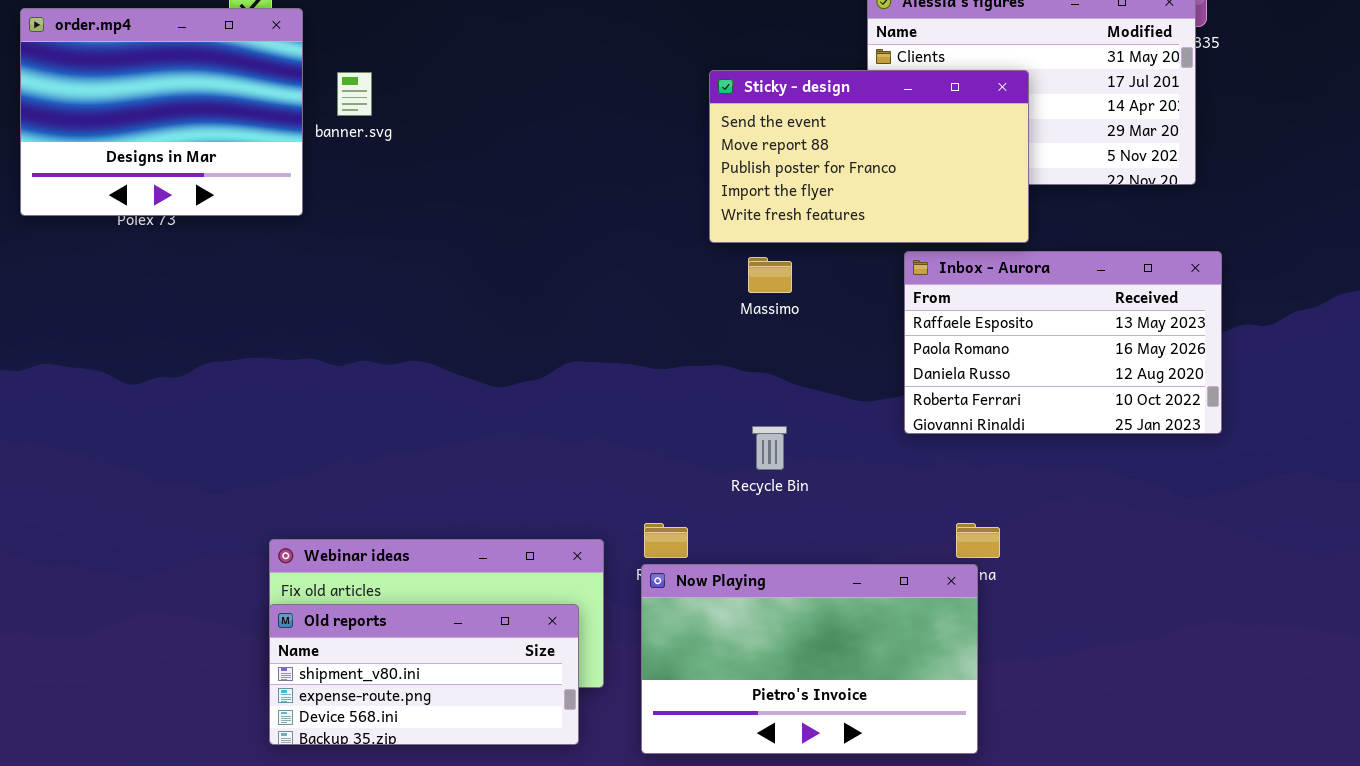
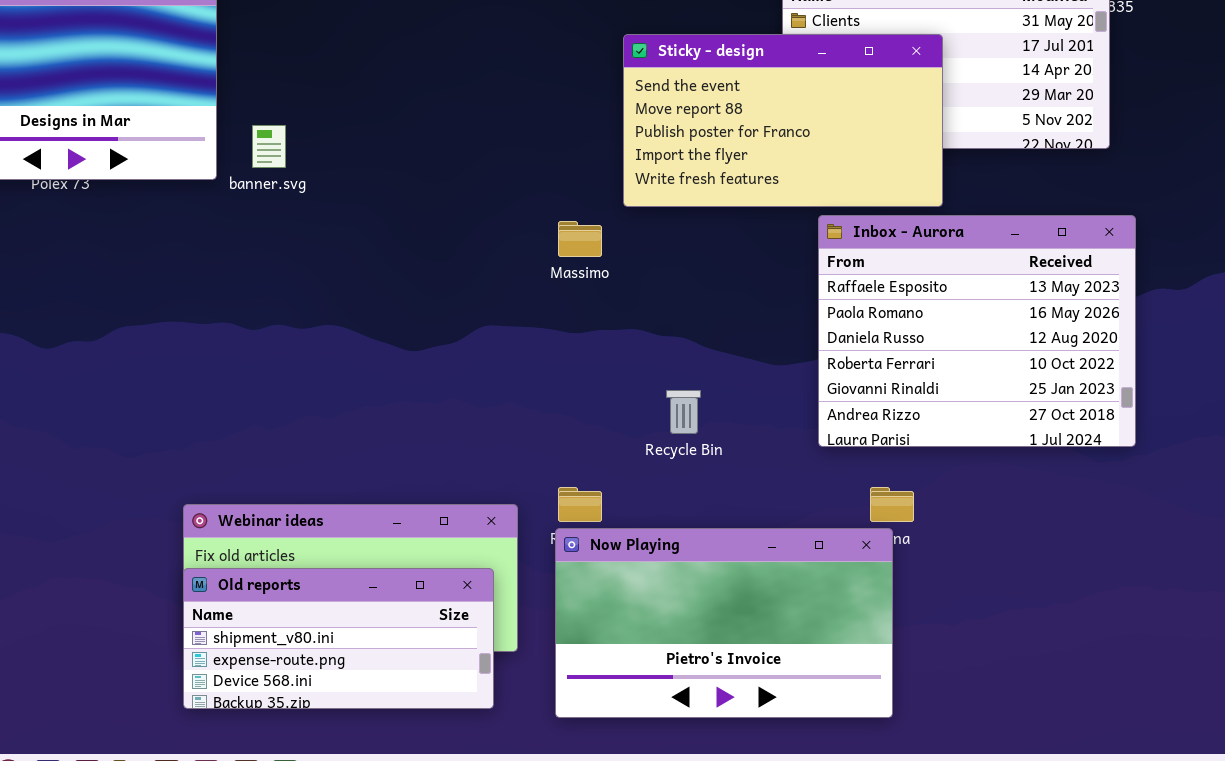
banner.svg: [337,72,372,116] -> [252,125,286,168], moved
Inbox - Aurora: [904,251,1222,434] -> [818,215,1136,447], resized
Massimo: [748,257,792,293] -> [558,221,602,257], moved

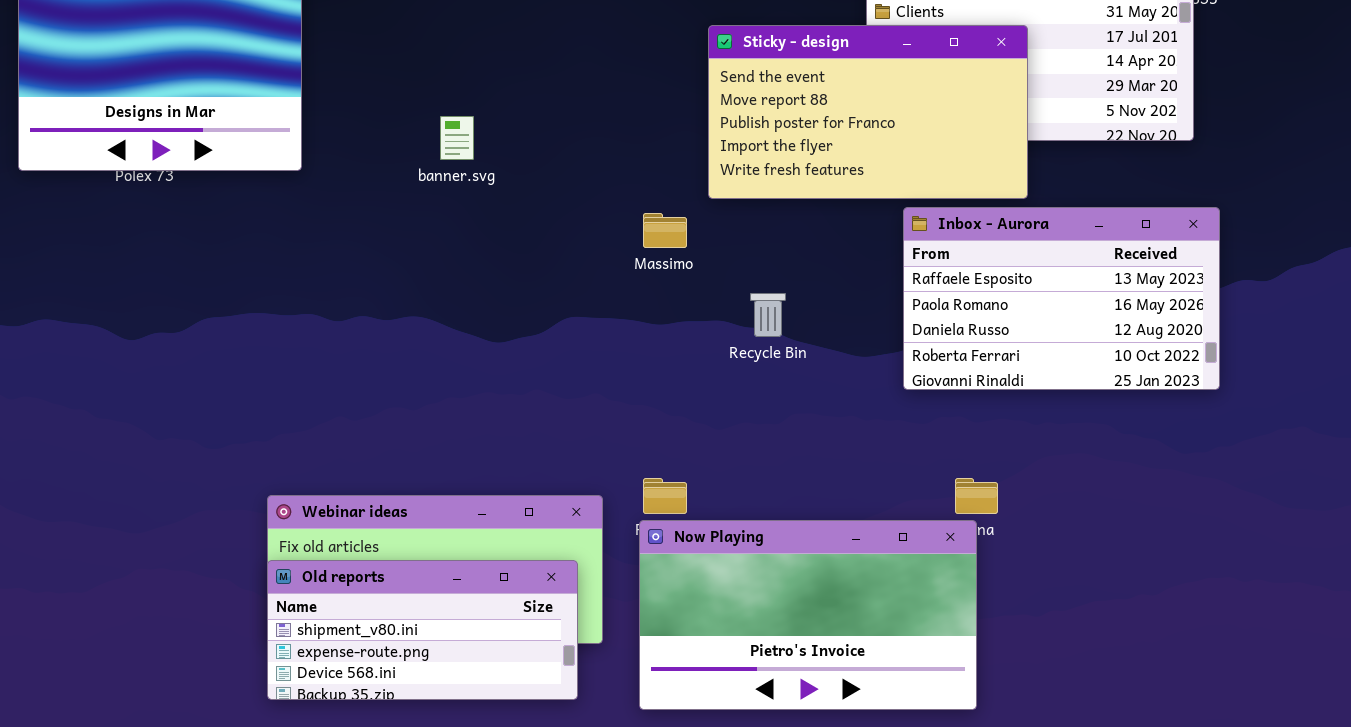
banner.svg: [252,125,286,168] -> [440,116,474,160], moved
Inbox - Aurora: [818,215,1136,447] -> [903,207,1220,390], resized
Recycle Bin: [666,390,701,434] -> [750,293,786,337], moved

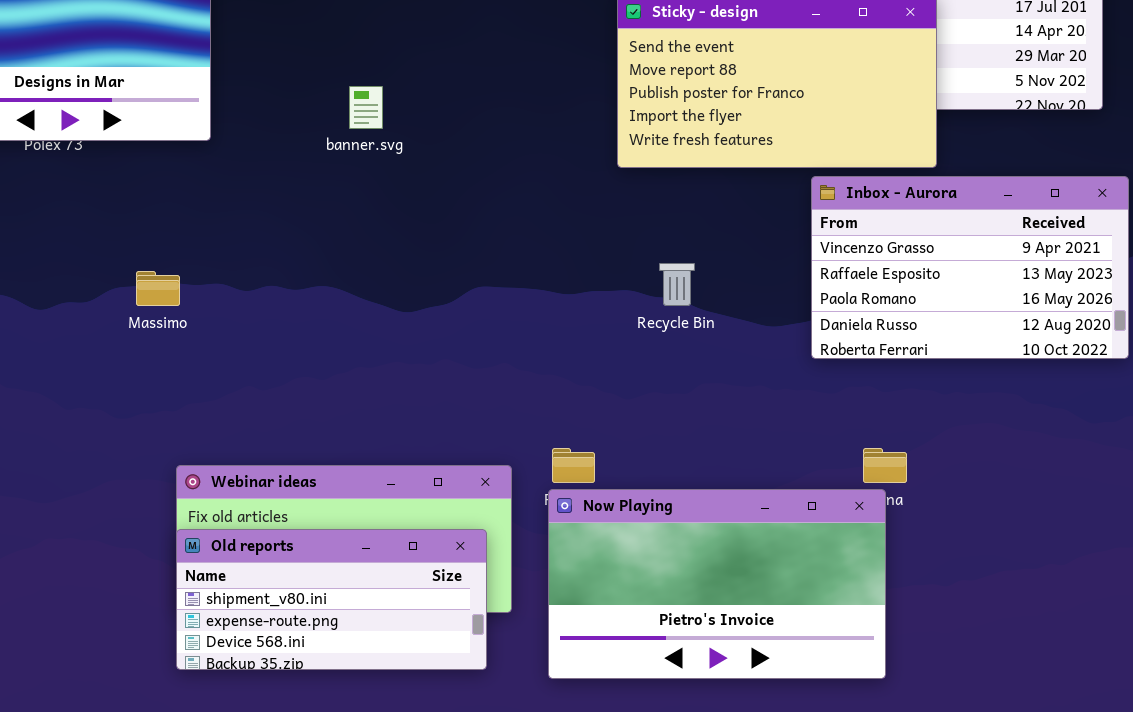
Inbox - Aurora: [903,207,1220,390] -> [811,176,1129,359], scrolled up 1 row
Massimo: [643,213,687,248] -> [136,271,180,306], moved

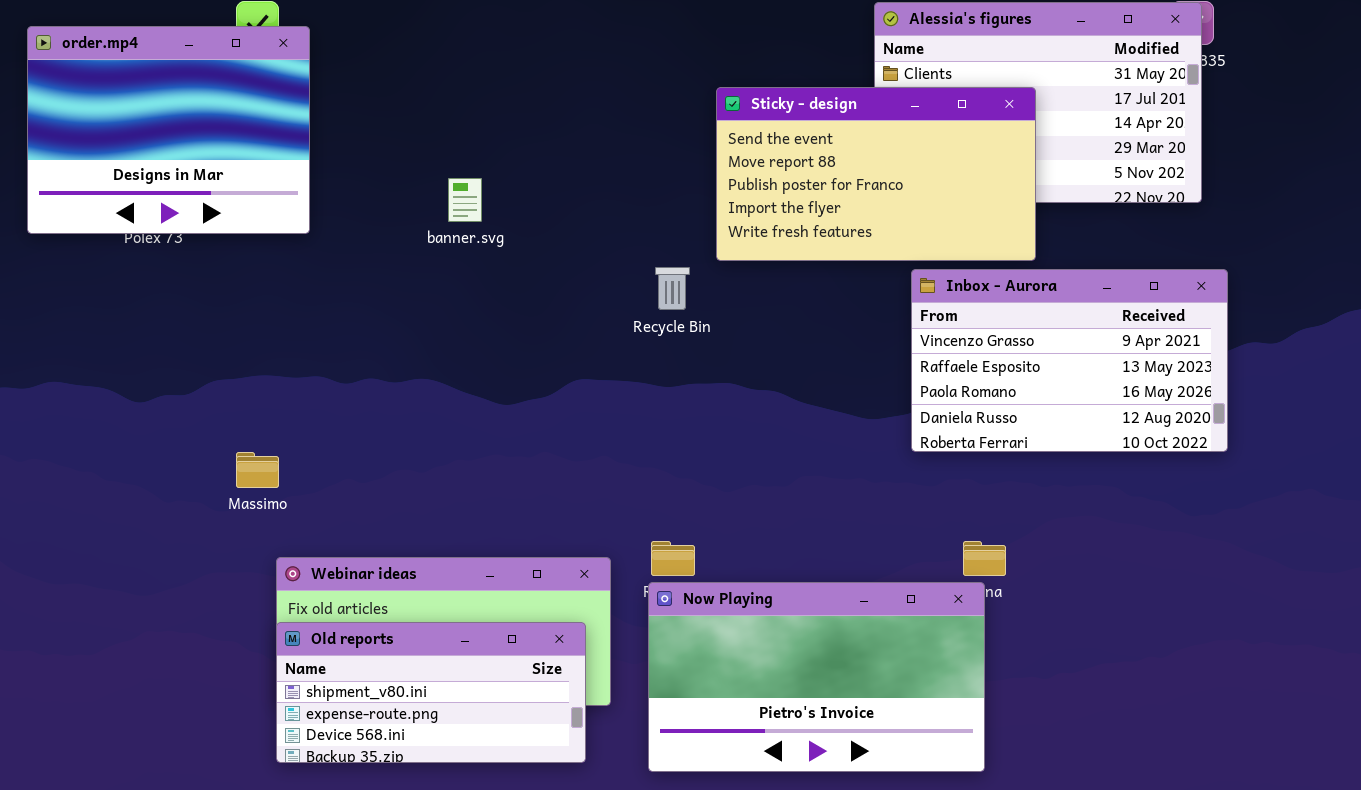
Recycle Bin: [659,263,695,306] -> [655,267,690,310], moved
Massimo: [136,271,180,306] -> [236,452,279,488], moved

